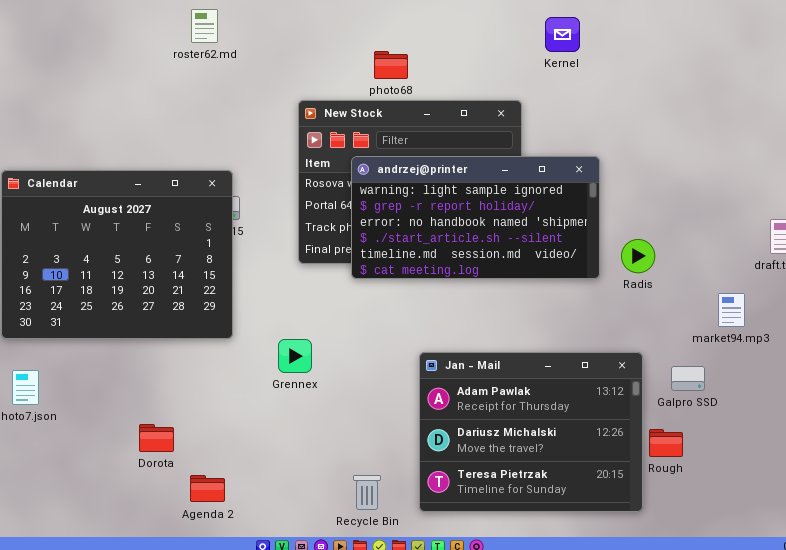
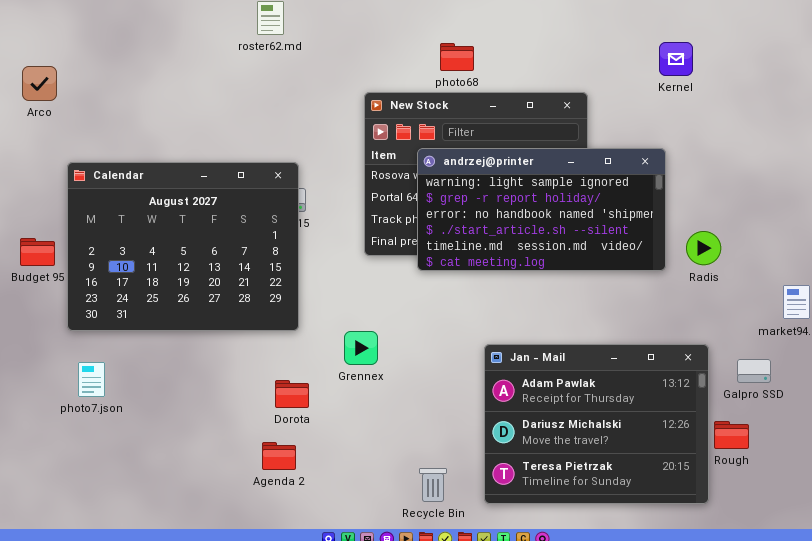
Kernel: [545,17,580,52] -> [659,42,693,76], moved
Dorota: [139,424,174,452] -> [275,380,309,408], moved
Agenda 2: [190,475,225,502] -> [262,442,296,470], moved

